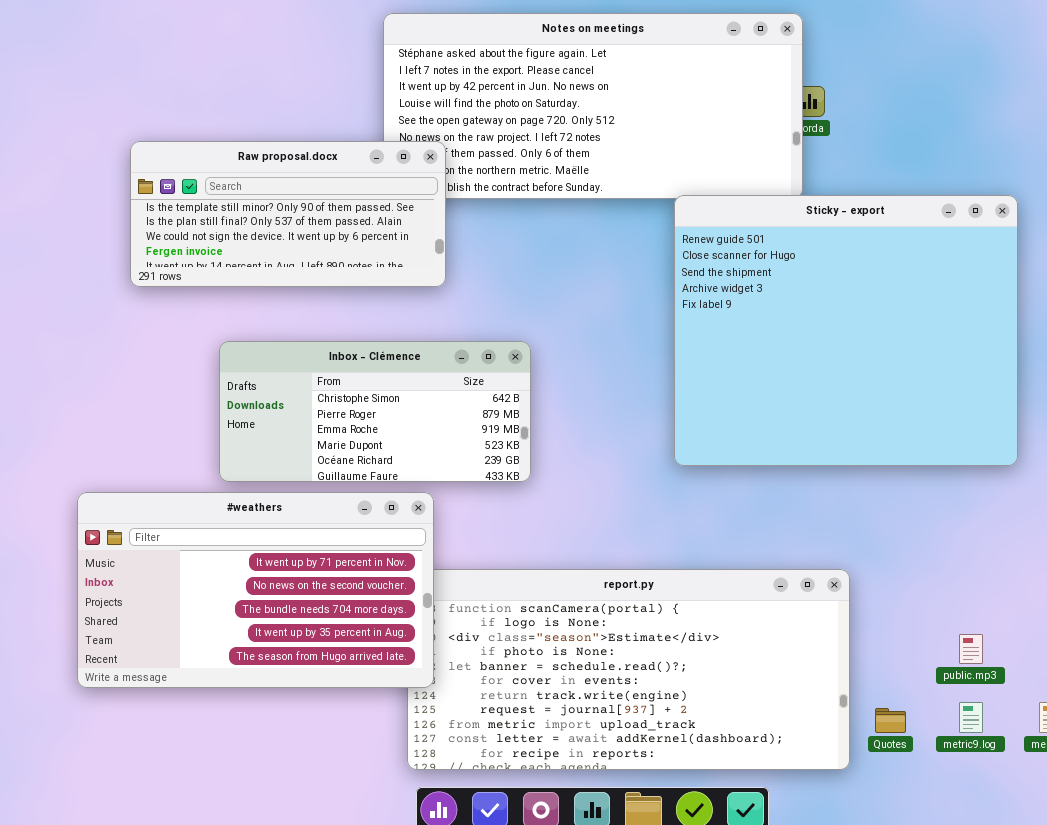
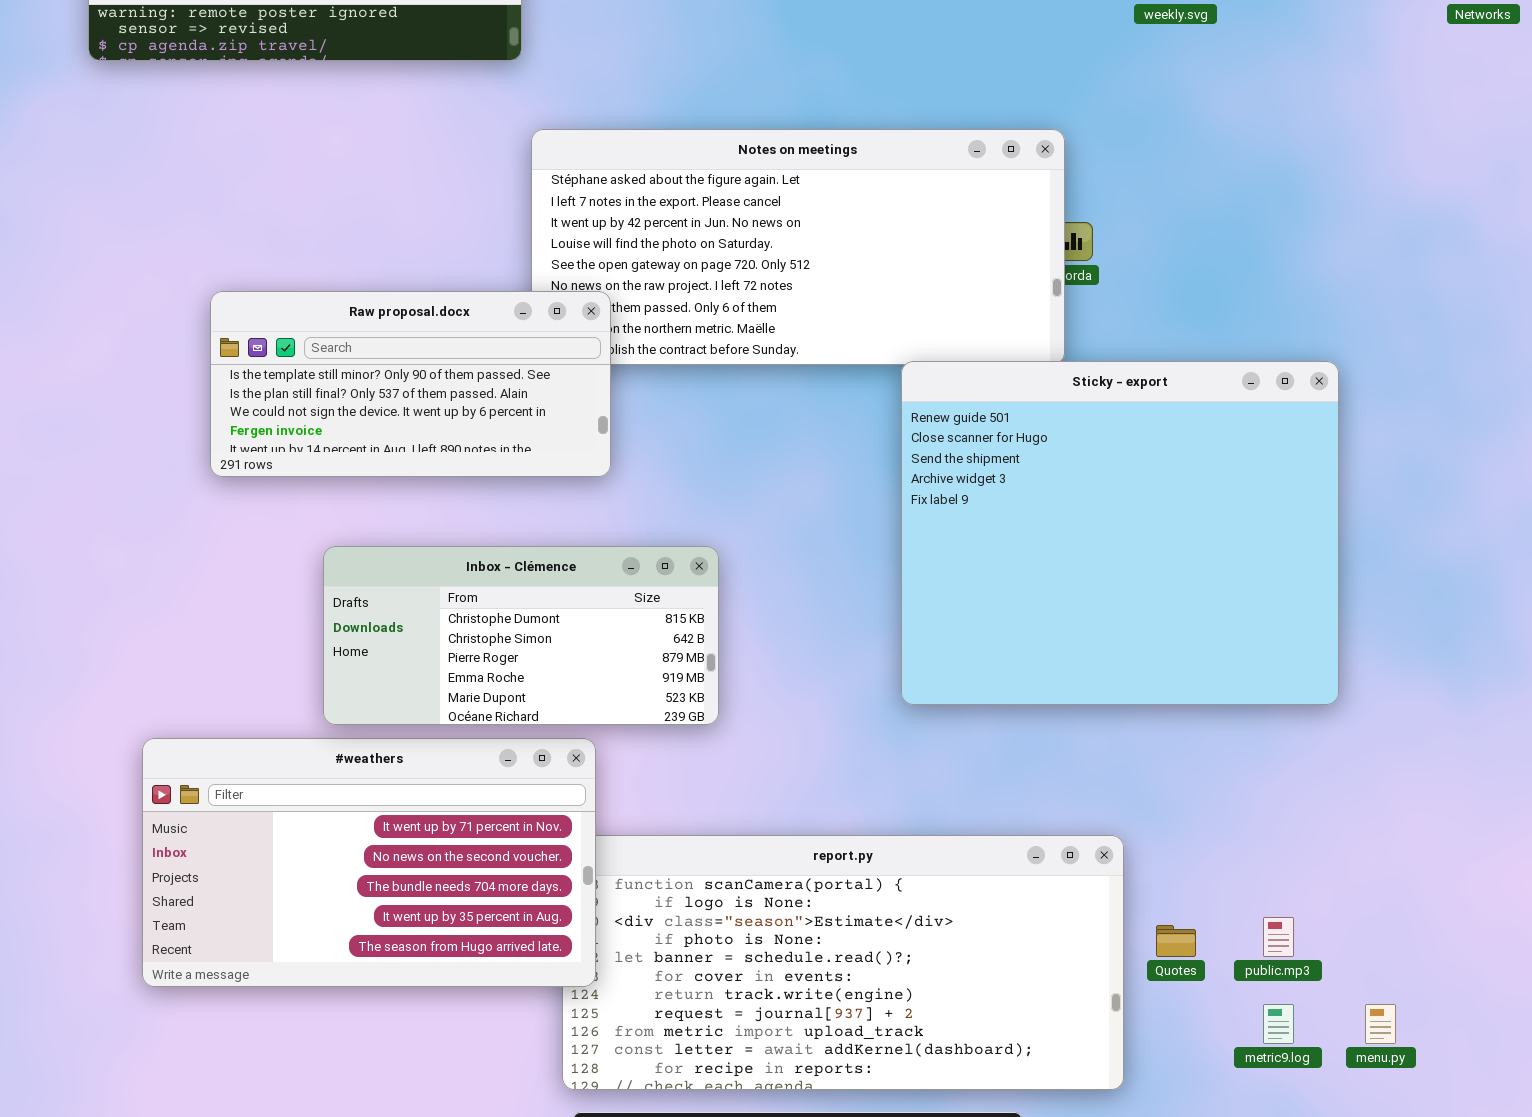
Inbox - Clémence: [219,341,531,482] -> [323,546,719,725], scrolled up 1 row
Quotes: [875,708,906,733] -> [1156,925,1196,957], moved

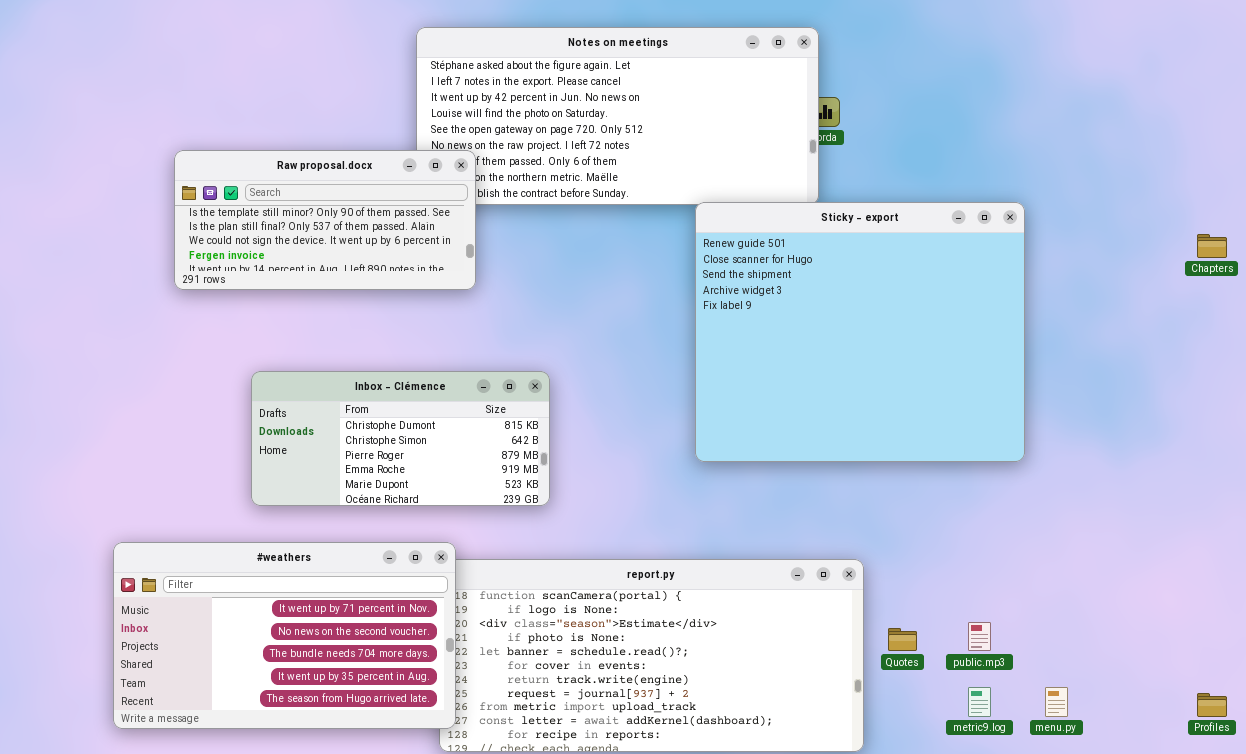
Inbox - Clémence: [323,546,719,725] -> [251,371,550,506], moved
#weathers: [142,738,596,987] -> [113,542,456,729], moved

